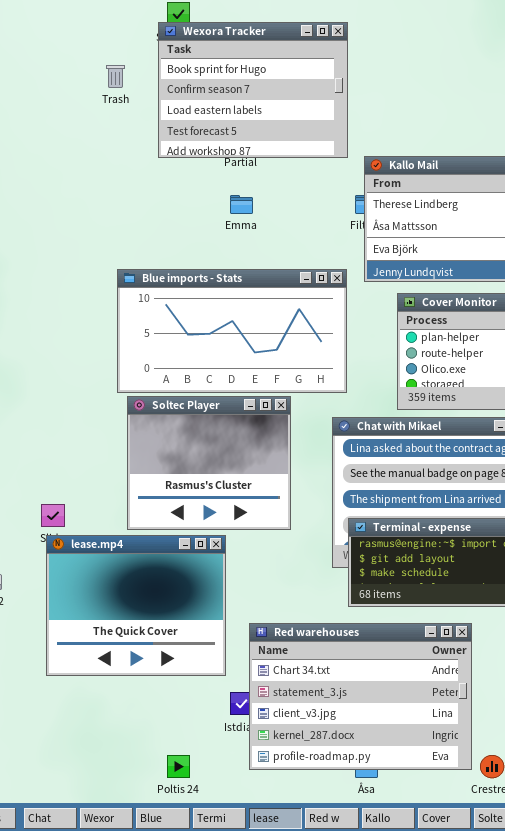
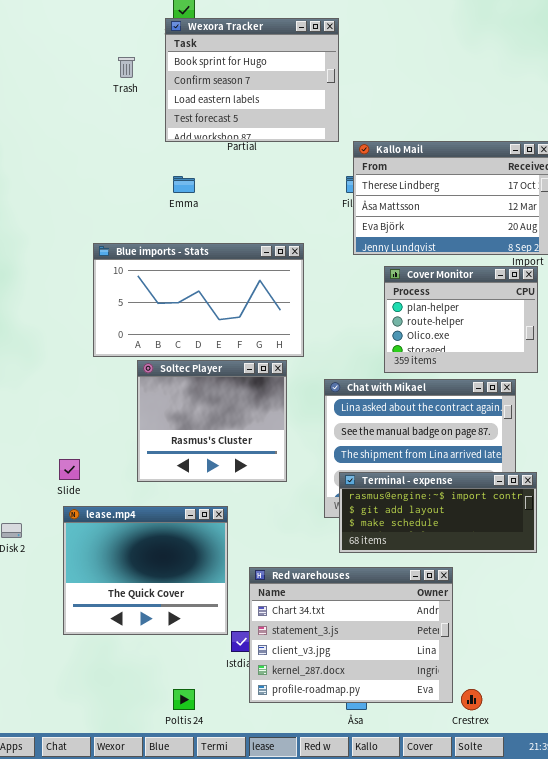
Emma: [230,195,253,214] -> [173,176,195,193], moved
Blue imports - Stats: [117,269,347,393] -> [93,243,304,357], moved
lease.mp4: [46,535,226,676] -> [63,506,228,635], moved

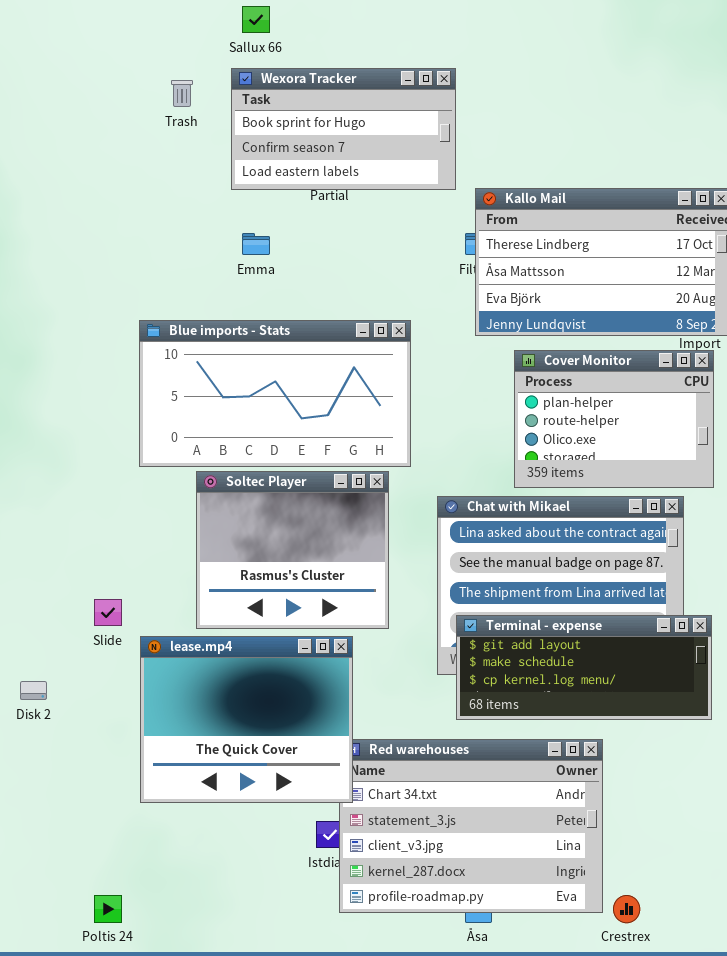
Wexora Tracker: [165,18,339,142] -> [231,68,456,190], resized
Terminal - expense: [339,472,537,553] -> [456,615,712,720], scrolled down 1 row
lease.mp4: [63,506,228,635] -> [140,636,353,803], moved
Poltis 24: [173,689,195,710] -> [94,895,122,923], moved

